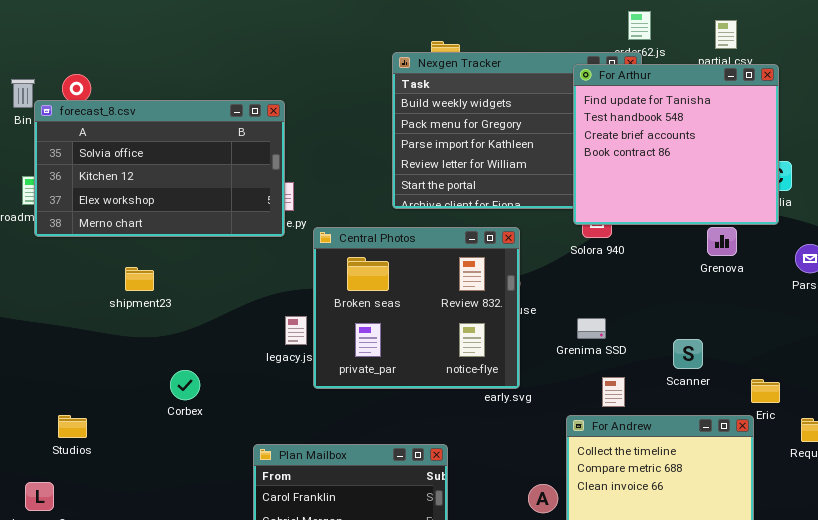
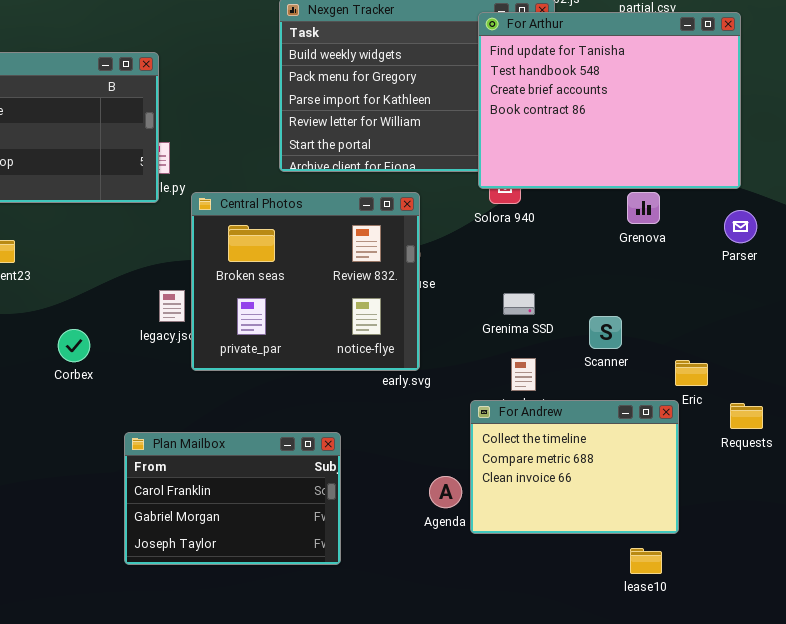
For Arthur: [573,64,779,225] -> [478,12,741,189], resized
Grenima SSD: [577,318,606,339] -> [503,293,535,315], moved
Corbex: [170,370,200,400] -> [58,329,90,362], moved

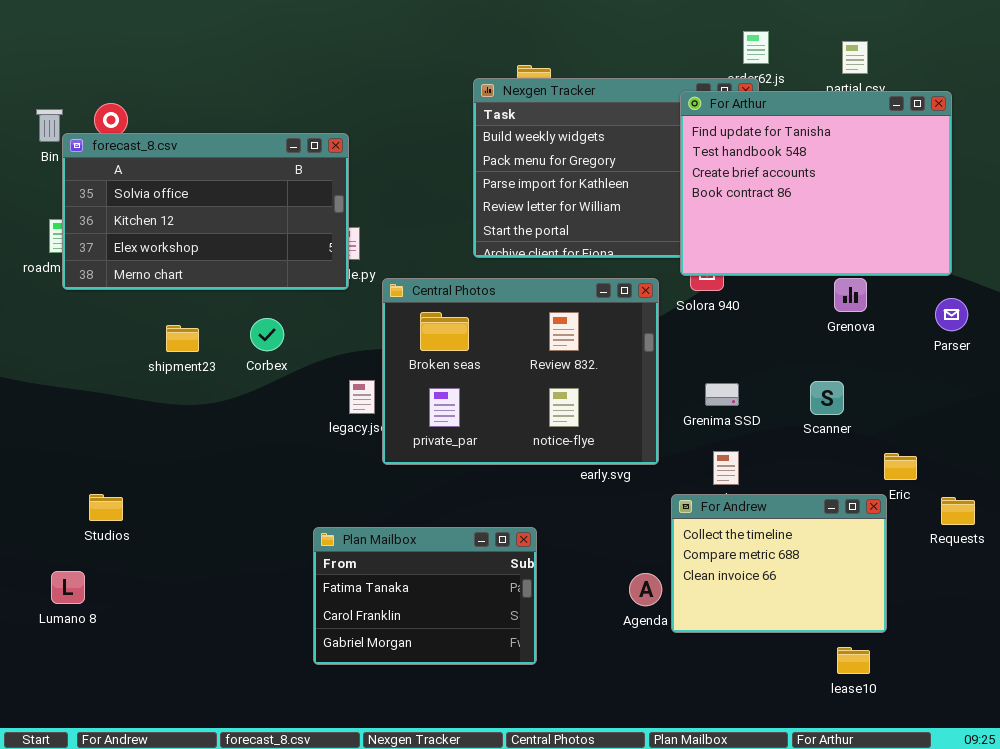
Central Photos: [191,192,420,371] -> [382,278,659,465], resized
Scanner: [589,316,622,349] -> [810,381,844,415], moved
Corbex: [58,329,90,362] -> [250,318,284,351], moved
Plan Mailbox: [124,432,341,565] -> [313,527,537,665], scrolled up 1 row

